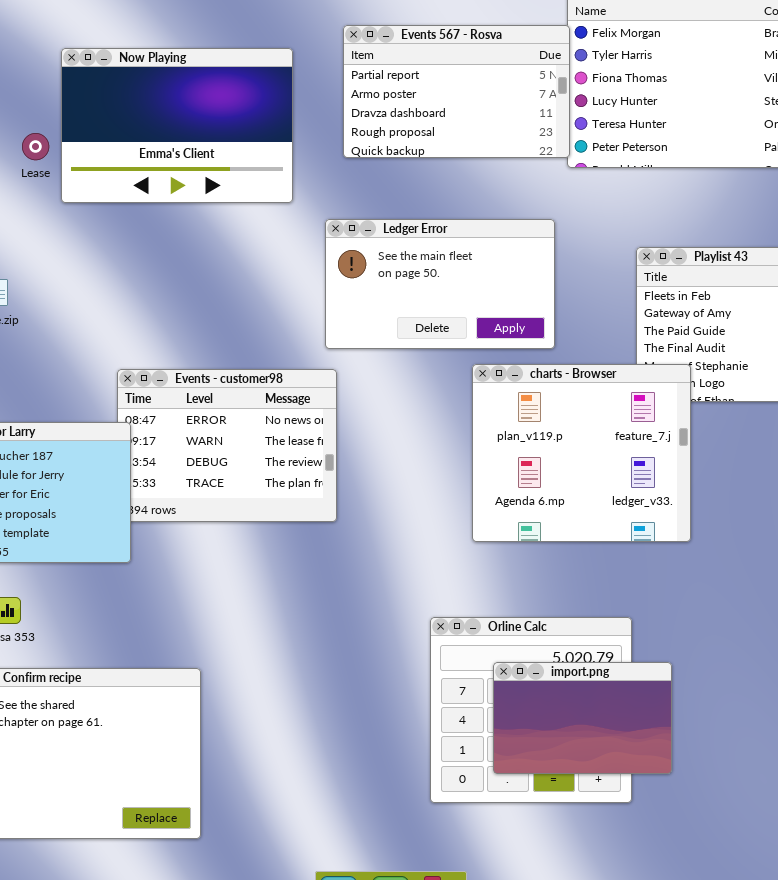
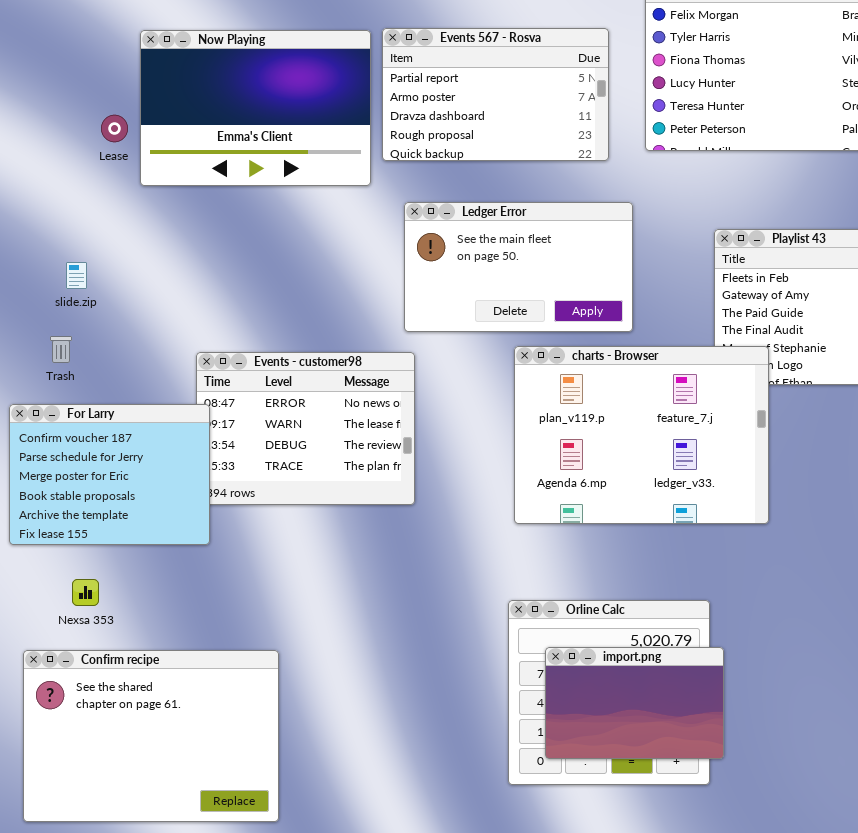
Events 567 - Rosva: [343,25,570,158] -> [382,28,609,161], moved
charts - Browser: [472,364,691,542] -> [514,346,769,524], resized
import.png: [493,662,672,774] -> [545,647,724,759], moved

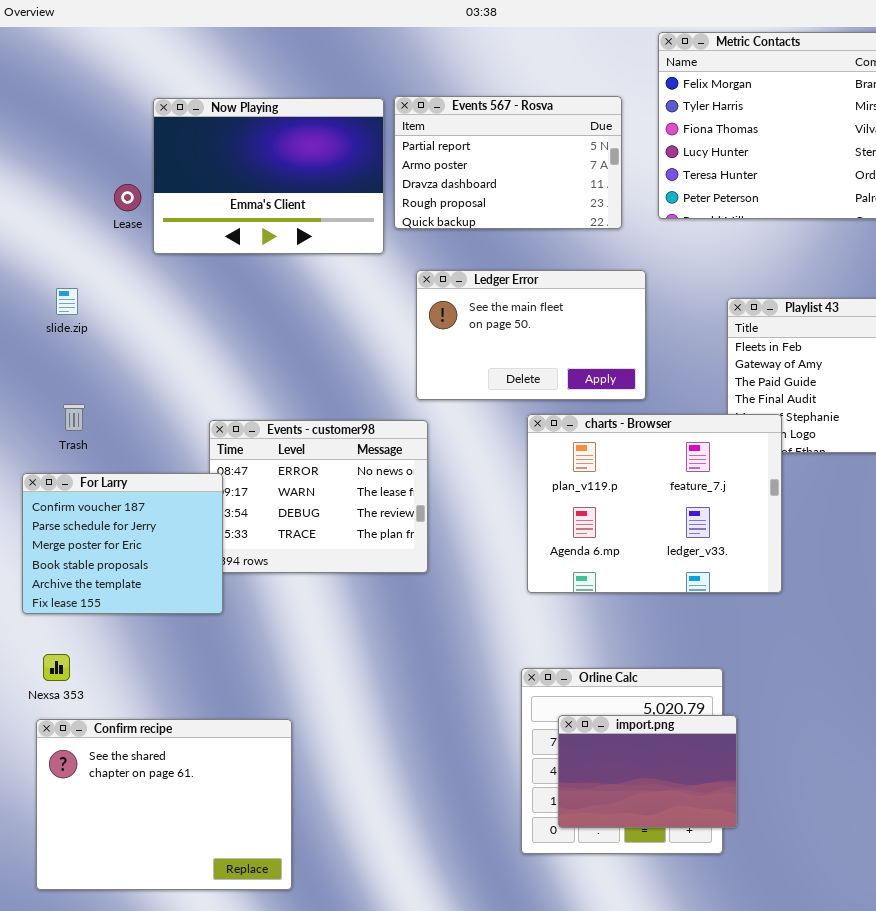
slide.zip: [66,262,87,289] -> [56,288,78,315], moved
Nexsa 353: [72,579,99,606] -> [43,654,70,681], moved

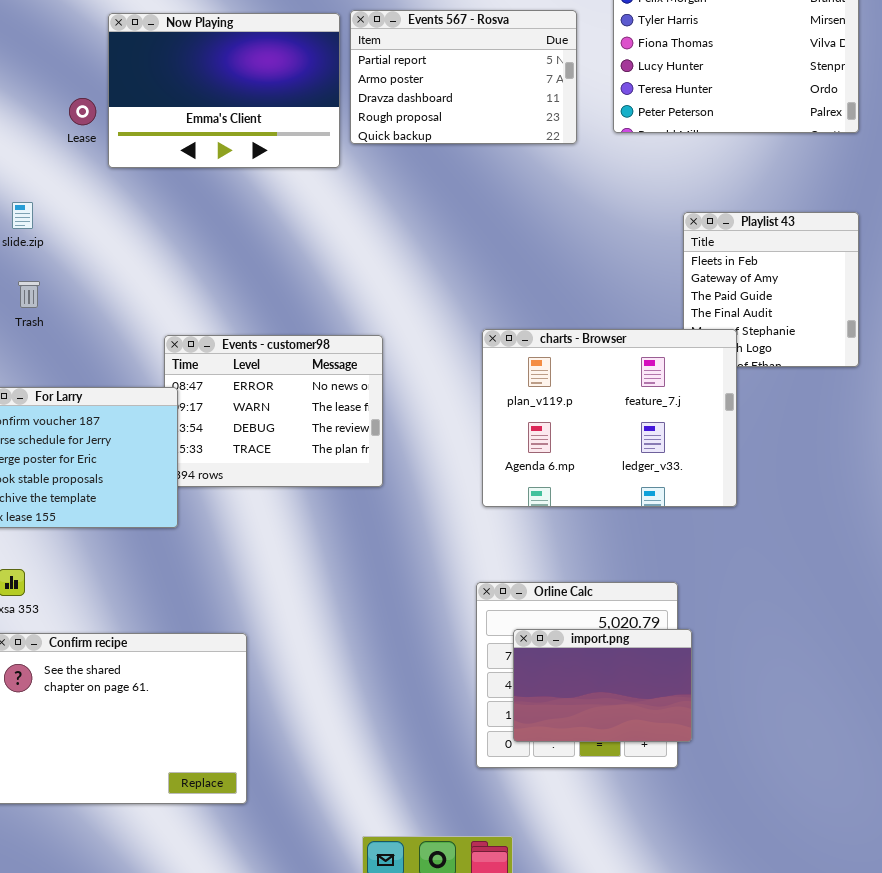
Ledger Error: [416,270,646,400] -> none, closed
Trash: [63,404,85,431] -> [18,281,40,308], moved

